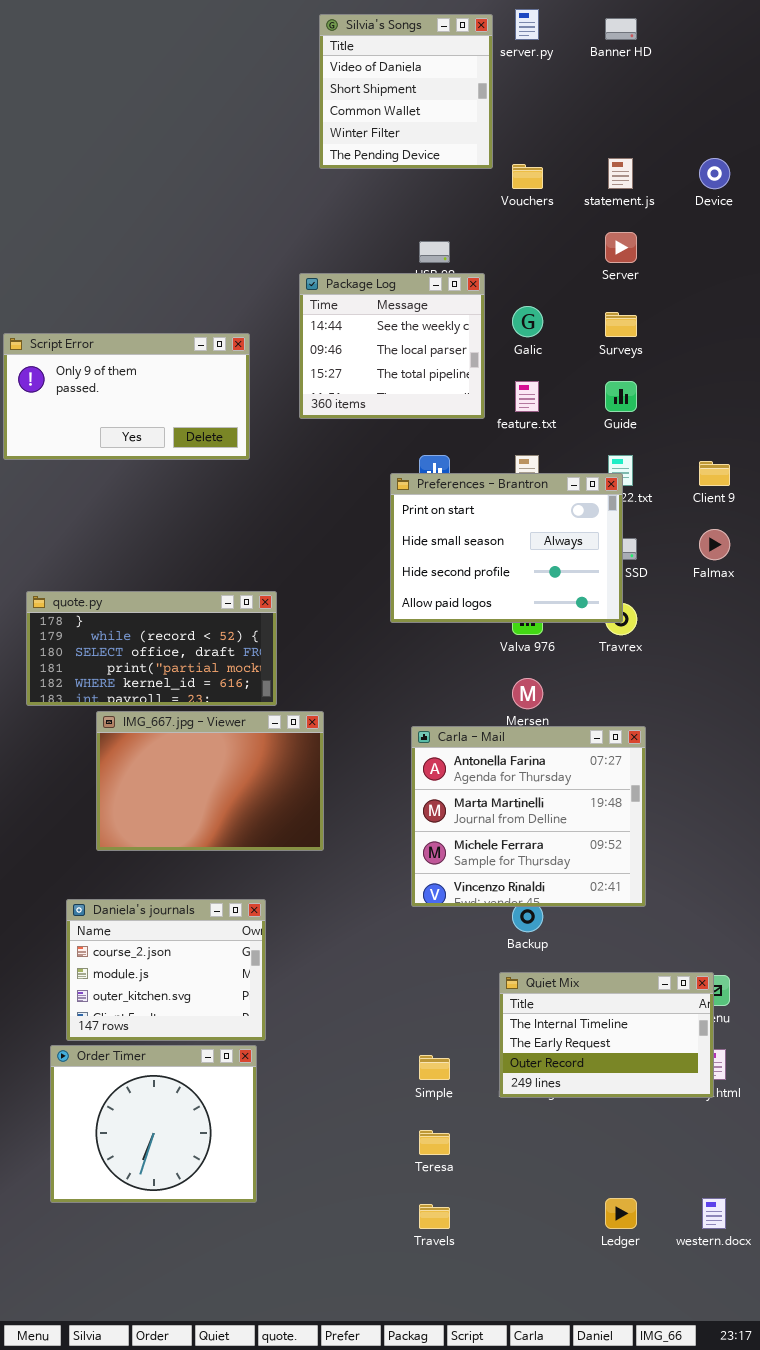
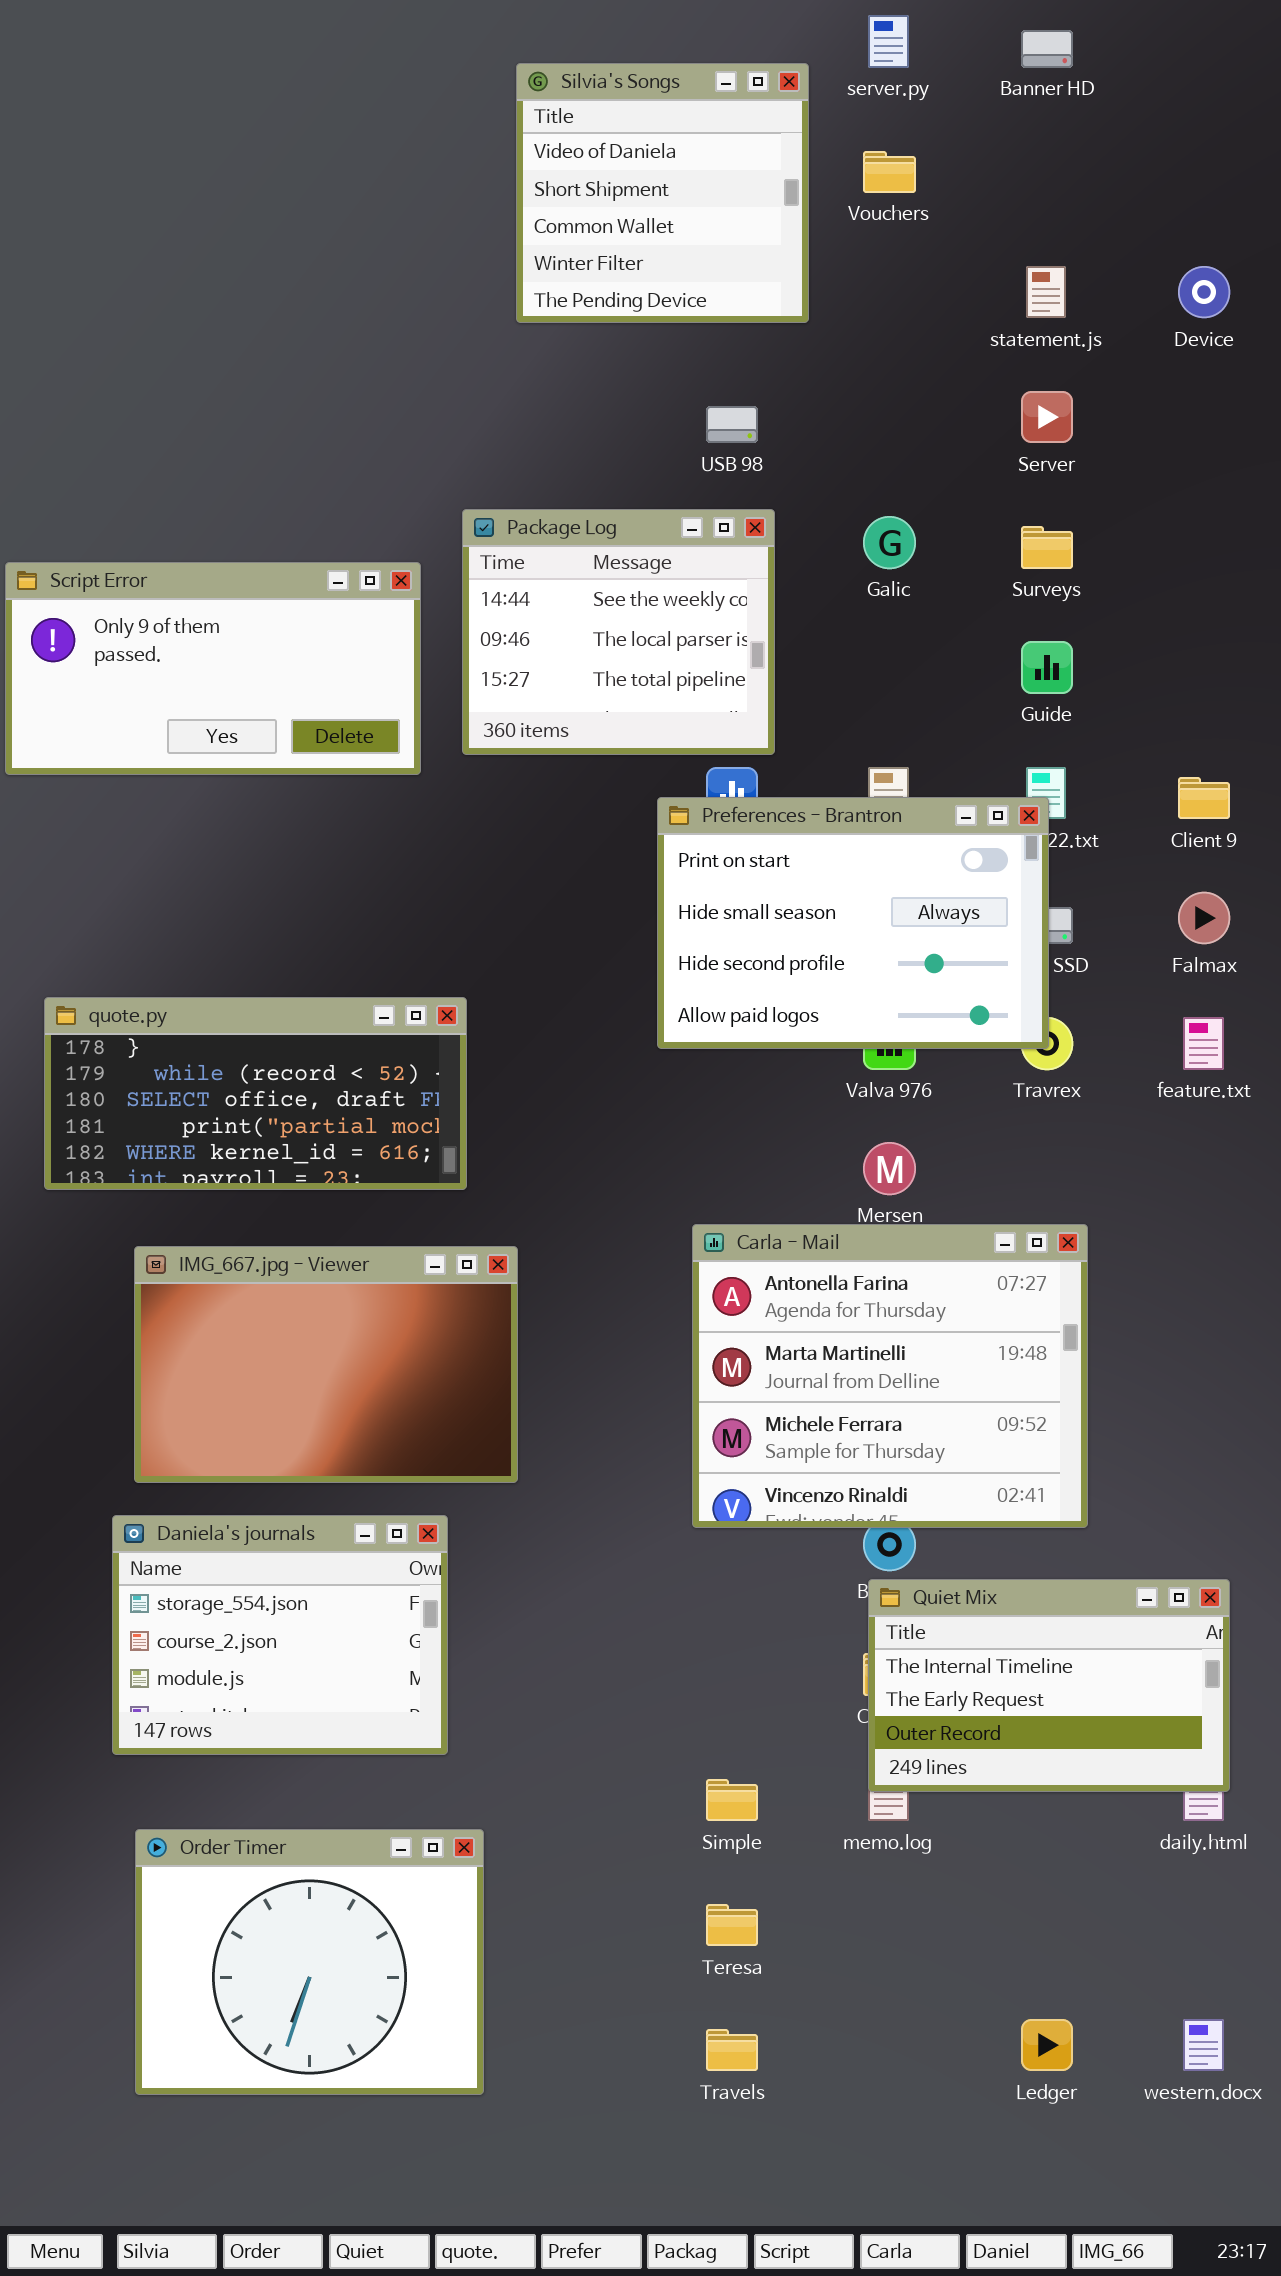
Silvia's Songs: [319,14,493,169] -> [516,63,809,323], moved
Vouchers: [512,164,543,189] -> [863,151,916,193], moved
Package Log: [299,273,485,419] -> [462,509,775,755], moved
feature.txt: [515,381,539,412] -> [1183,1017,1224,1070], moved
IMG_667.jpg - Viewer: [96,711,324,851] -> [134,1246,518,1483], moved
Daniela's journals: [66,899,266,1041] -> [112,1515,448,1755], scrolled up 1 row
Quiet Mix: [499,972,714,1098] -> [868,1579,1230,1792], moved
Order Timer: [50,1045,257,1203] -> [135,1829,484,2095], moved

